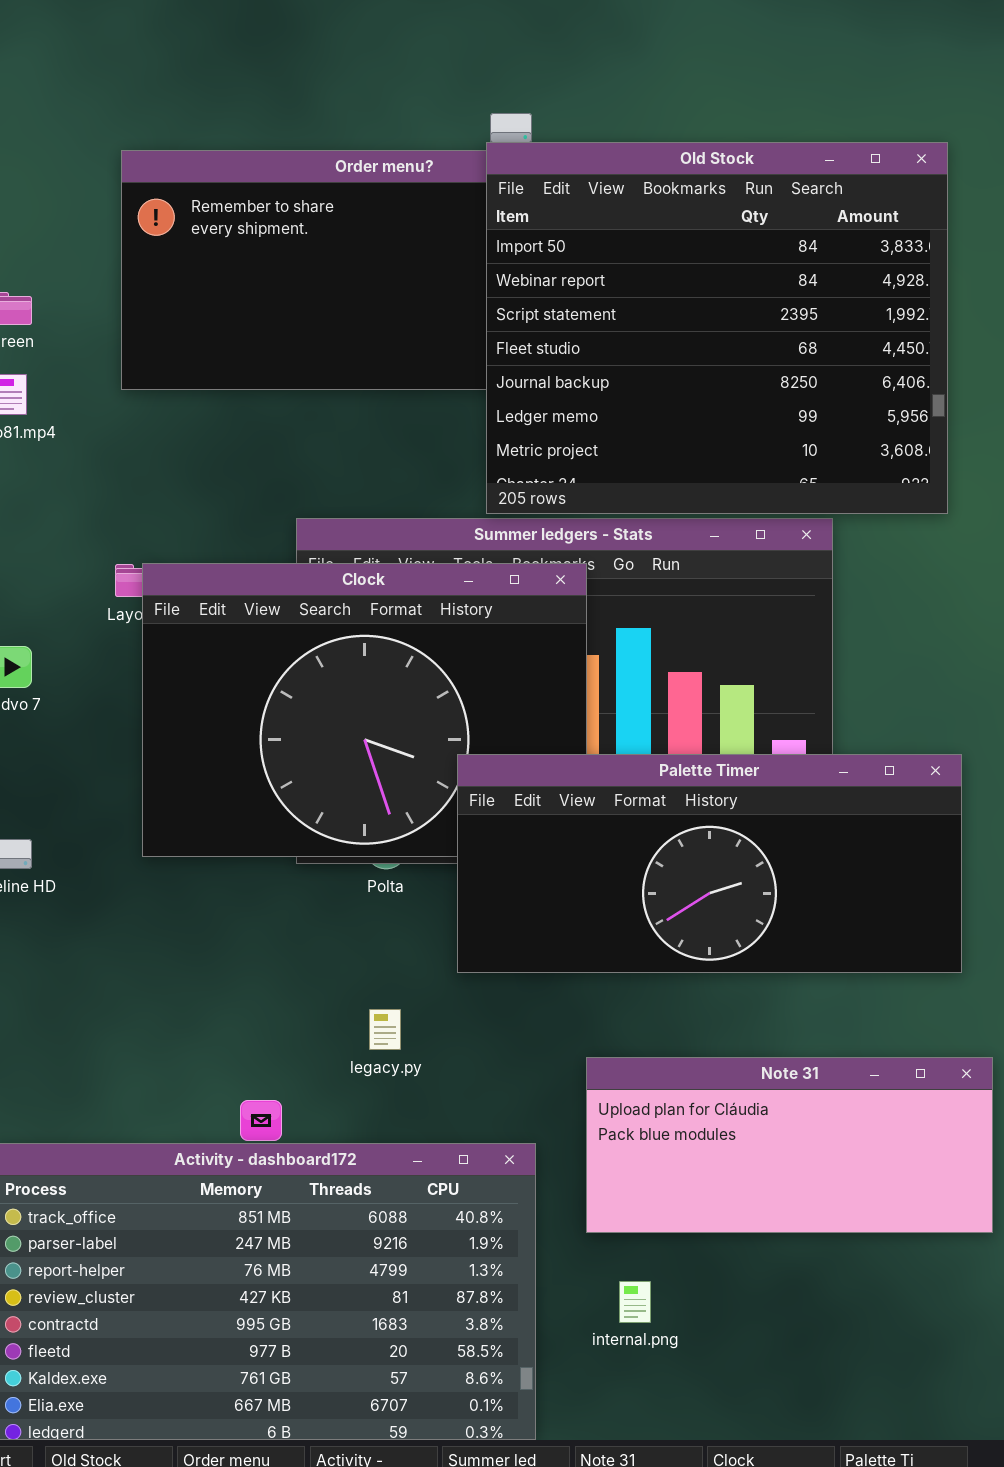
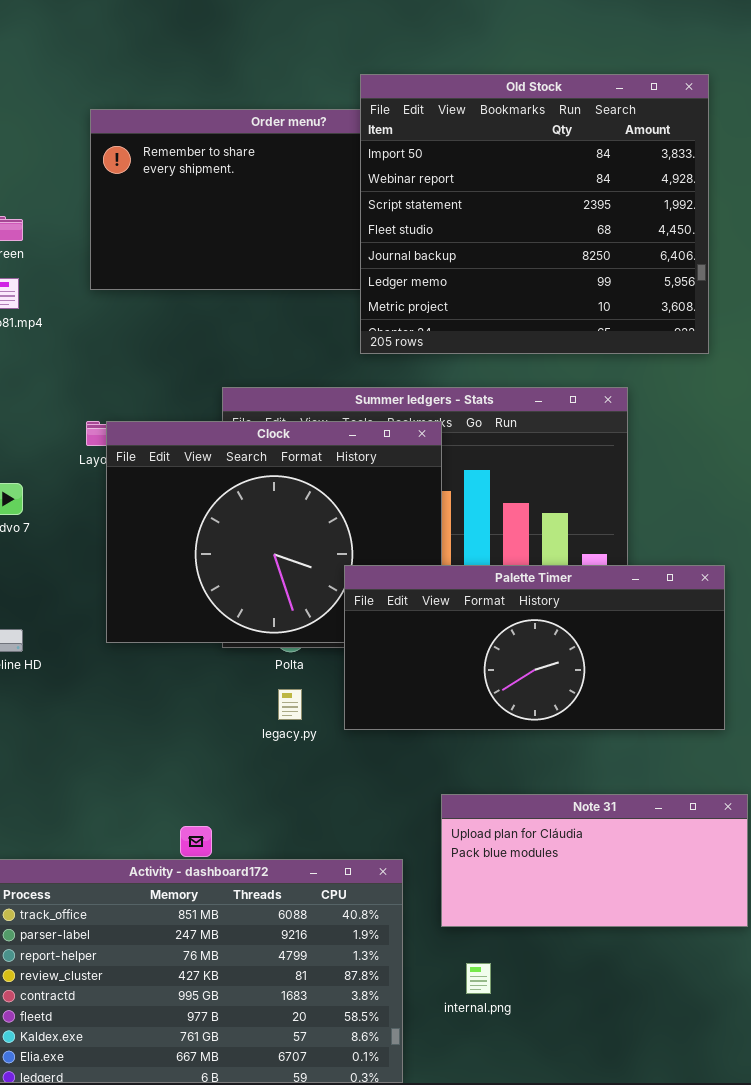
Old Stock: [486,142,948,514] -> [360,74,709,354], moved
legacy.py: [369,1009,401,1050] -> [278,689,302,720], moved

